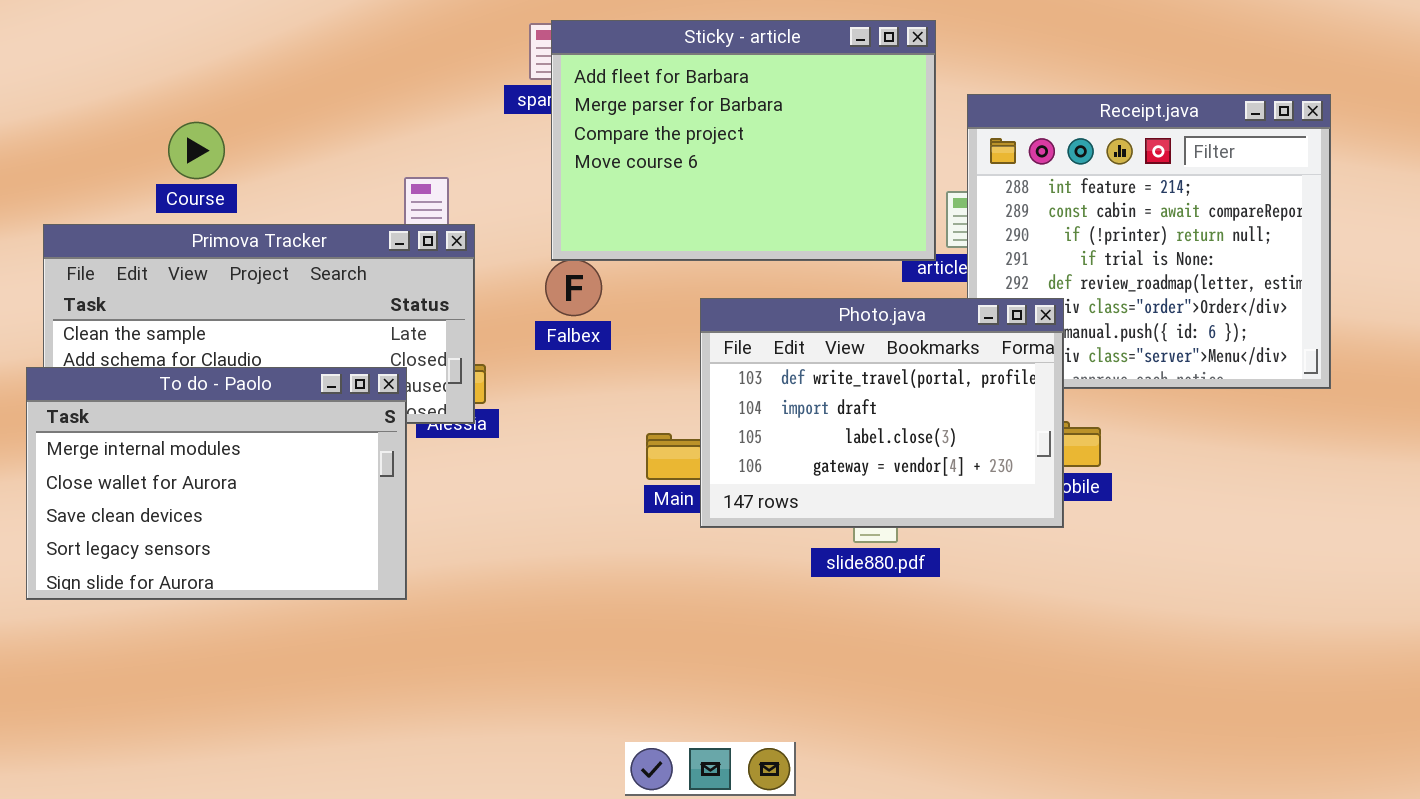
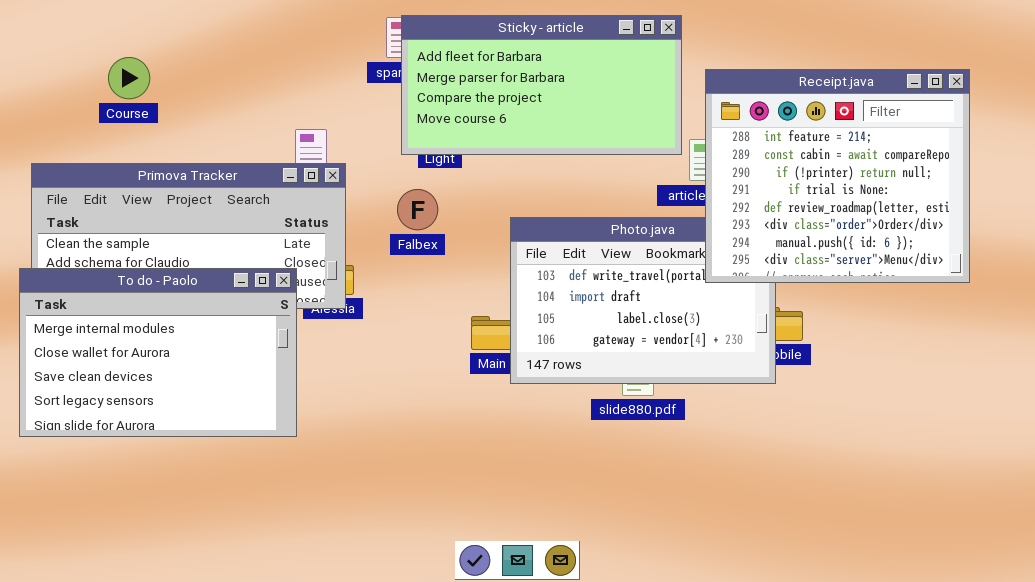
Sticky - article: [551,20,936,261] -> [401,15,682,155], resized
Receipt.java: [967,94,1331,389] -> [705,69,970,283], raised
Course: [168,122,225,179] -> [108,57,150,99], moved

